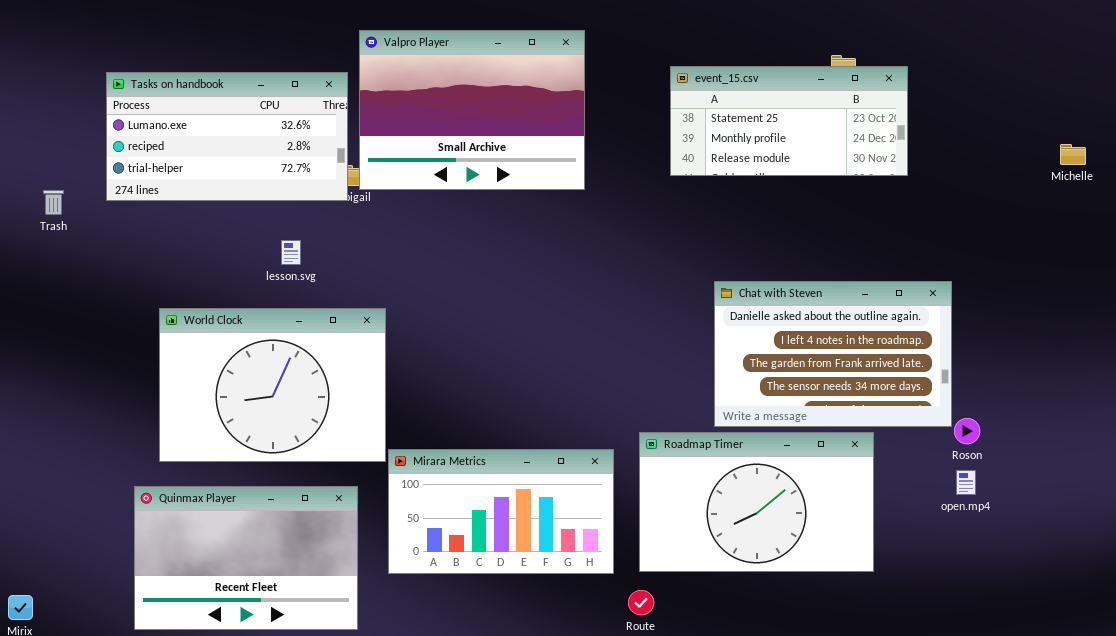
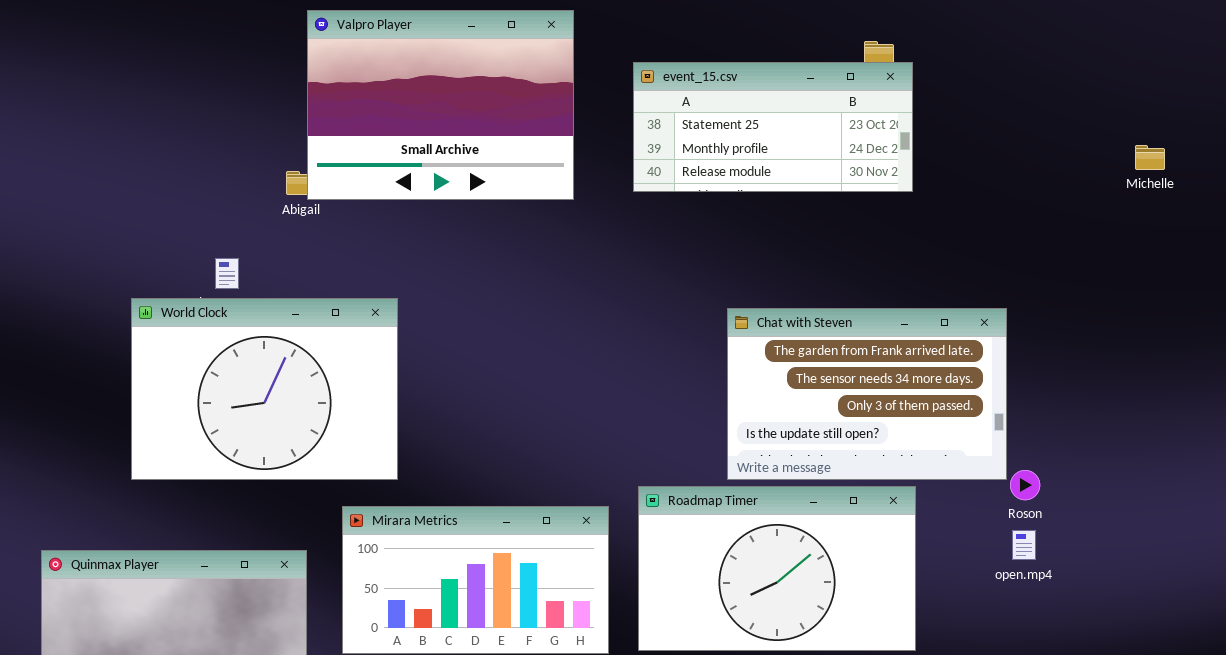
event_15.csv: [670,66,908,176] -> [633,62,913,192], moved
Tasks on handbook: [106,72,348,201] -> none, closed
Chat with Steven: [714,281,952,427] -> [727,308,1007,480], scrolled down 2 rows
World Clock: [159,308,386,462] -> [131,298,398,480], moved

